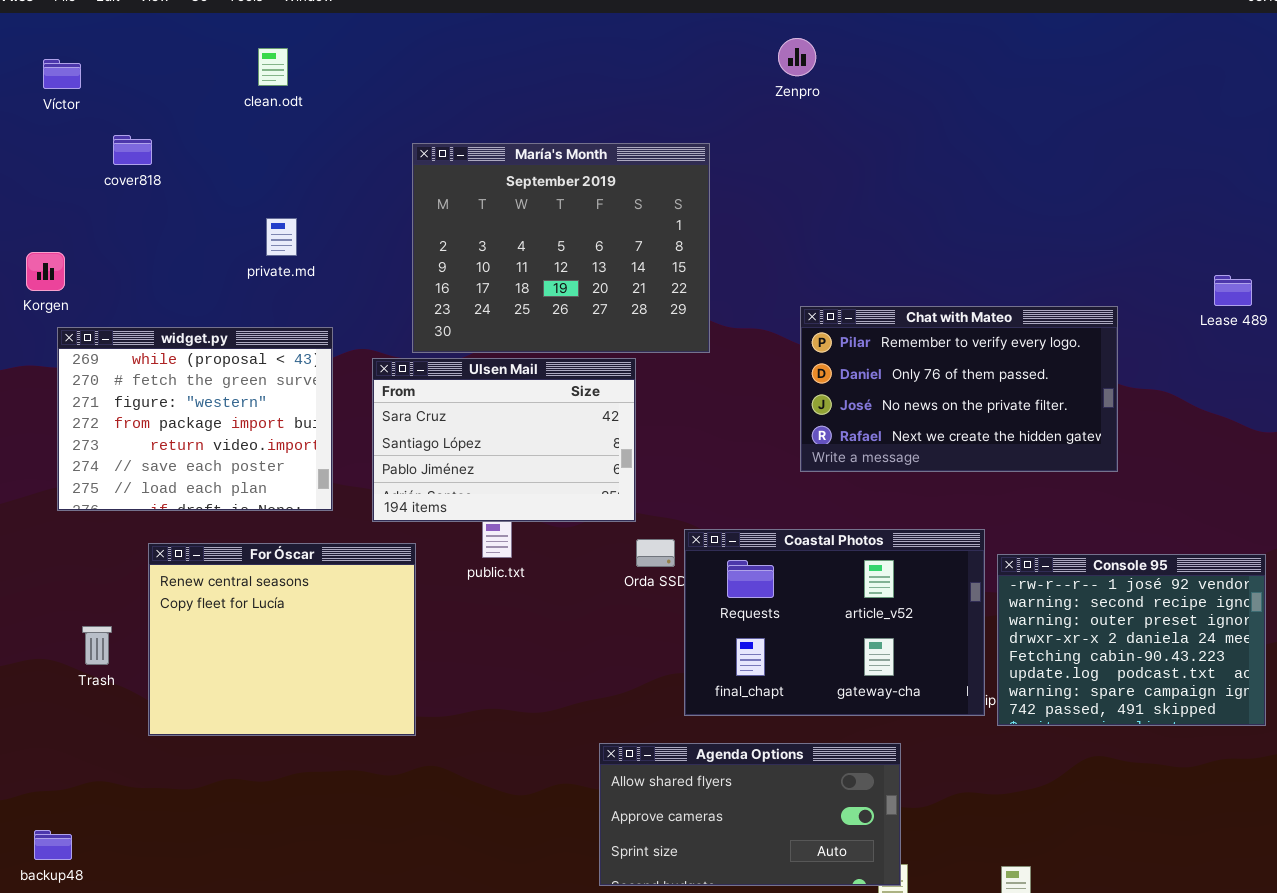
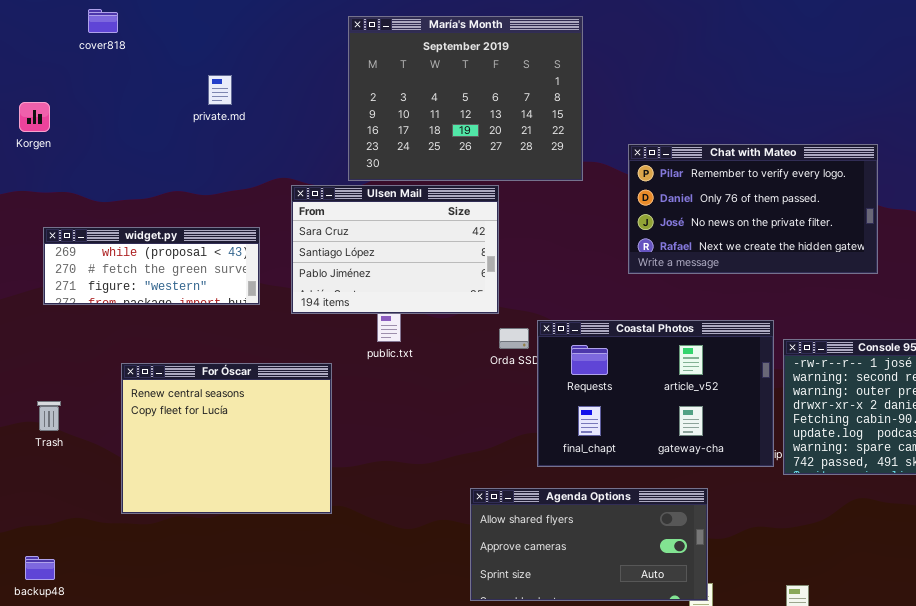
María's Month: [412,143,710,353] -> [348,16,583,181], moved
widget.py: [57,327,333,511] -> [43,227,260,305], resized
For Óscar: [148,543,416,736] -> [121,363,332,514], moved
Trash: [82,626,112,665] -> [37,401,61,431], moved

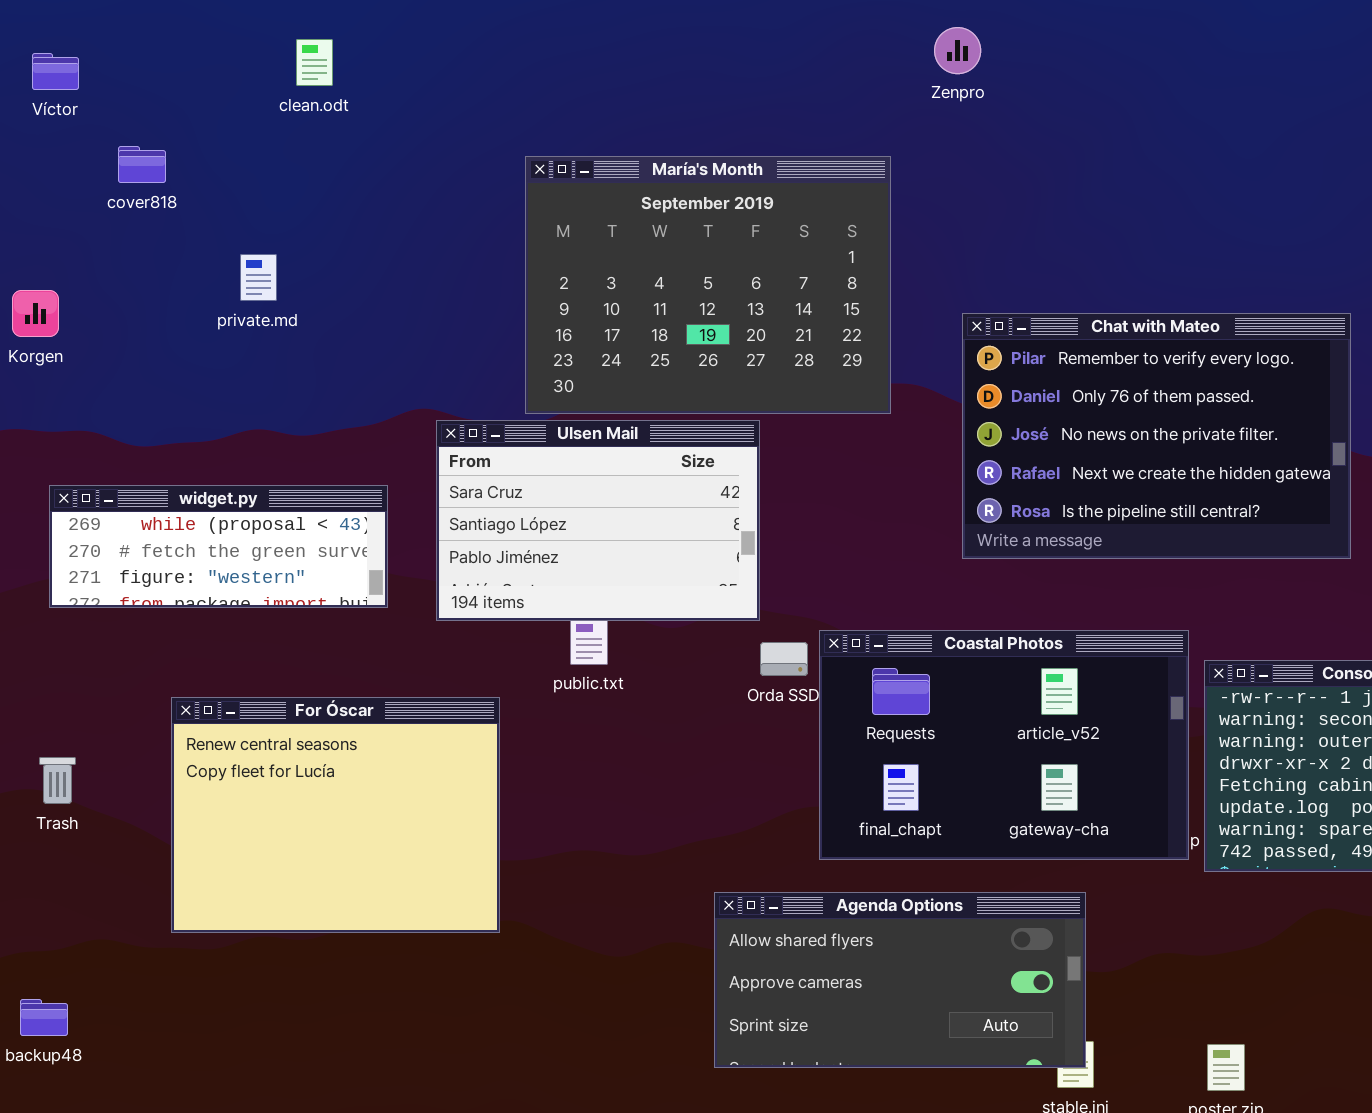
private.md: [208,75,232,105] -> [240,254,277,301], moved
Chat with Mateo: [628,144,878,274] -> [962,313,1351,559], resized

